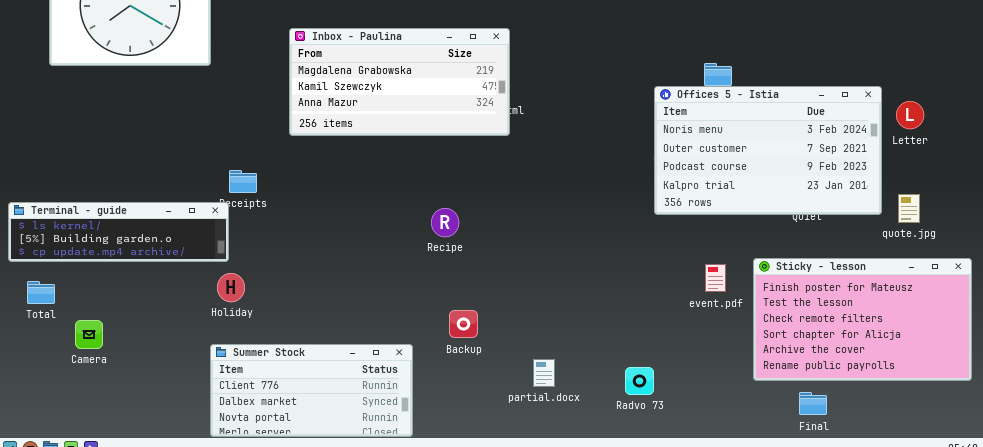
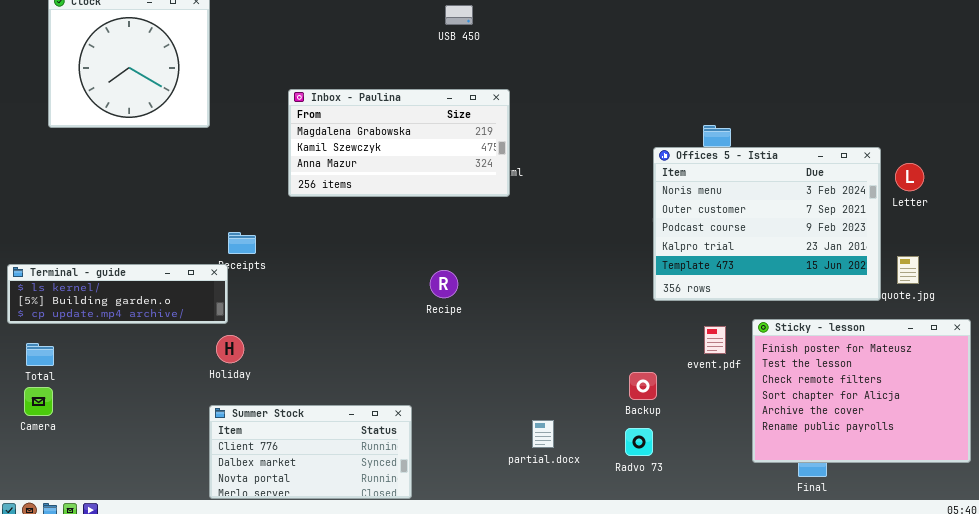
Offices 5 - Istia: [654,86,882,215] -> [653,147,881,301], resized
Sticky - lesson: [753,258,972,381] -> [752,319,971,463], resized
Backup: [449,310,478,338] -> [629,372,657,400], moved
Camera: [75,320,103,349] -> [24,387,53,416], moved

